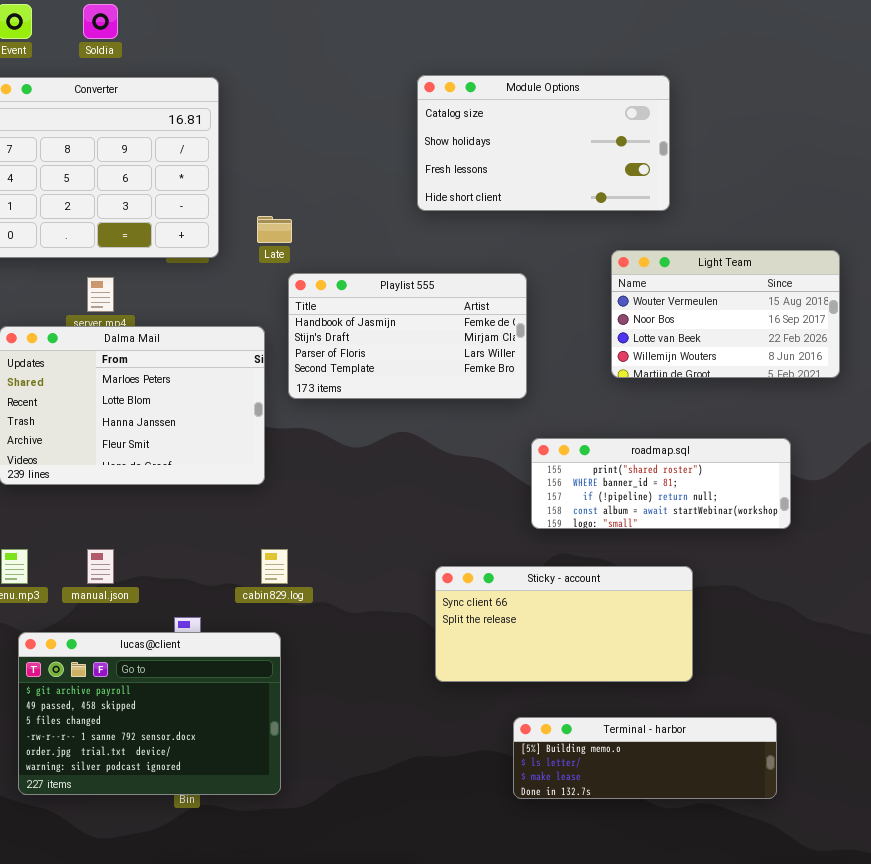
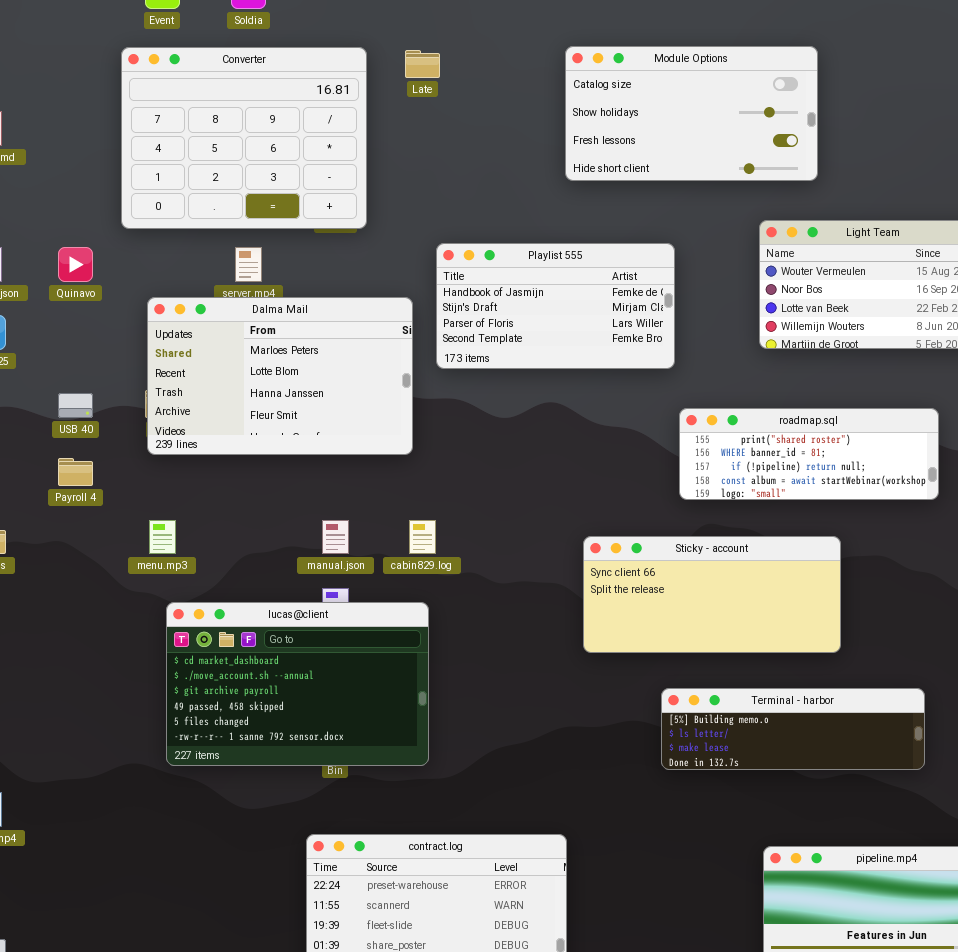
Late: [257,216,292,243] -> [405,50,440,78], moved
manual.json: [87,549,114,584] -> [322,520,349,554], moved
lucas@client: [18,632,281,795] -> [166,602,429,766], scrolled up 2 rows

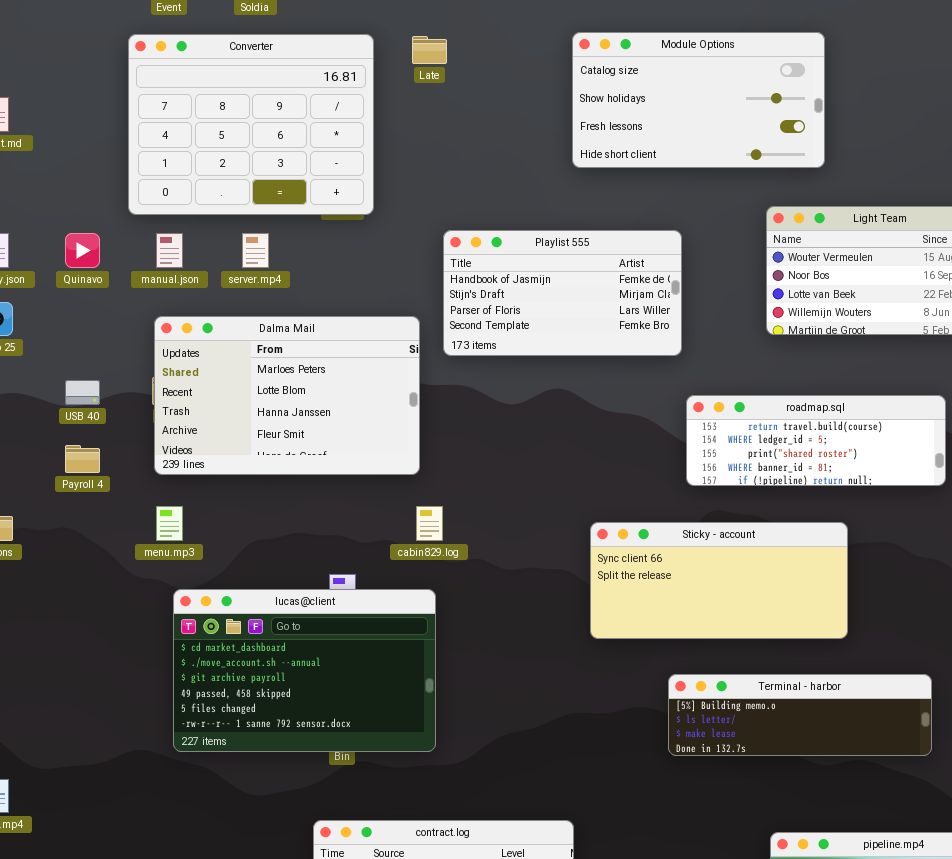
Dalma Mail: [147,297,413,455] -> [154,316,420,475], moved
roadmap.sql: [679,408,939,500] -> [686,395,946,486], scrolled up 2 rows
manual.json: [322,520,349,554] -> [156,233,183,268], moved

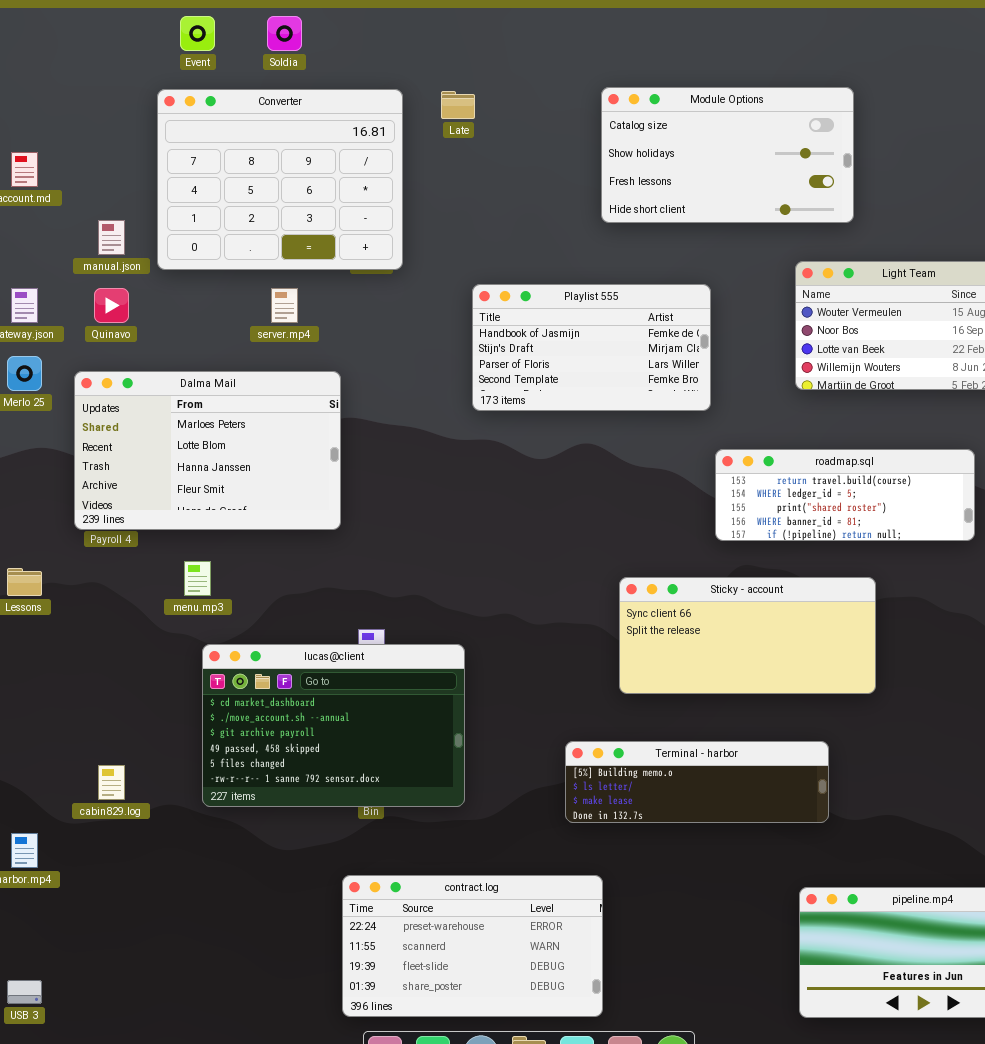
manual.json: [156,233,183,268] -> [98,220,125,255], moved
Dalma Mail: [154,316,420,475] -> [74,371,341,530], moved
cabin829.log: [416,506,443,541] -> [98,765,125,800], moved
Terminal - harbor: [668,674,932,756] -> [565,741,829,823], moved

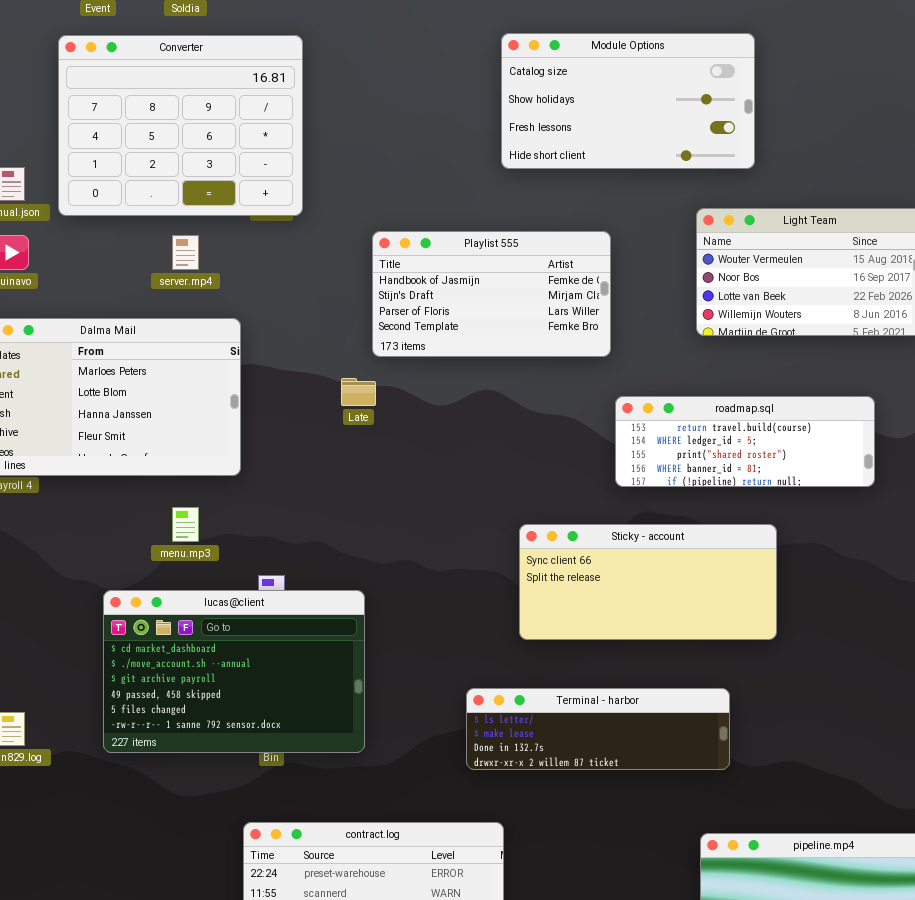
Late: [441,91,475,119] -> [341,378,376,406], moved
menu.mp3: [184,561,211,596] -> [172,507,199,542], moved
Terminal - harbor: [565,741,829,823] -> [466,688,730,770], scrolled down 1 row

